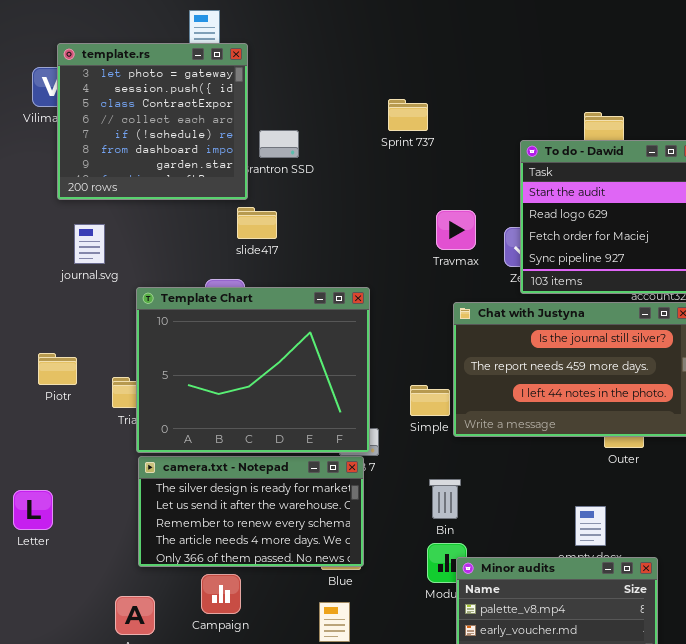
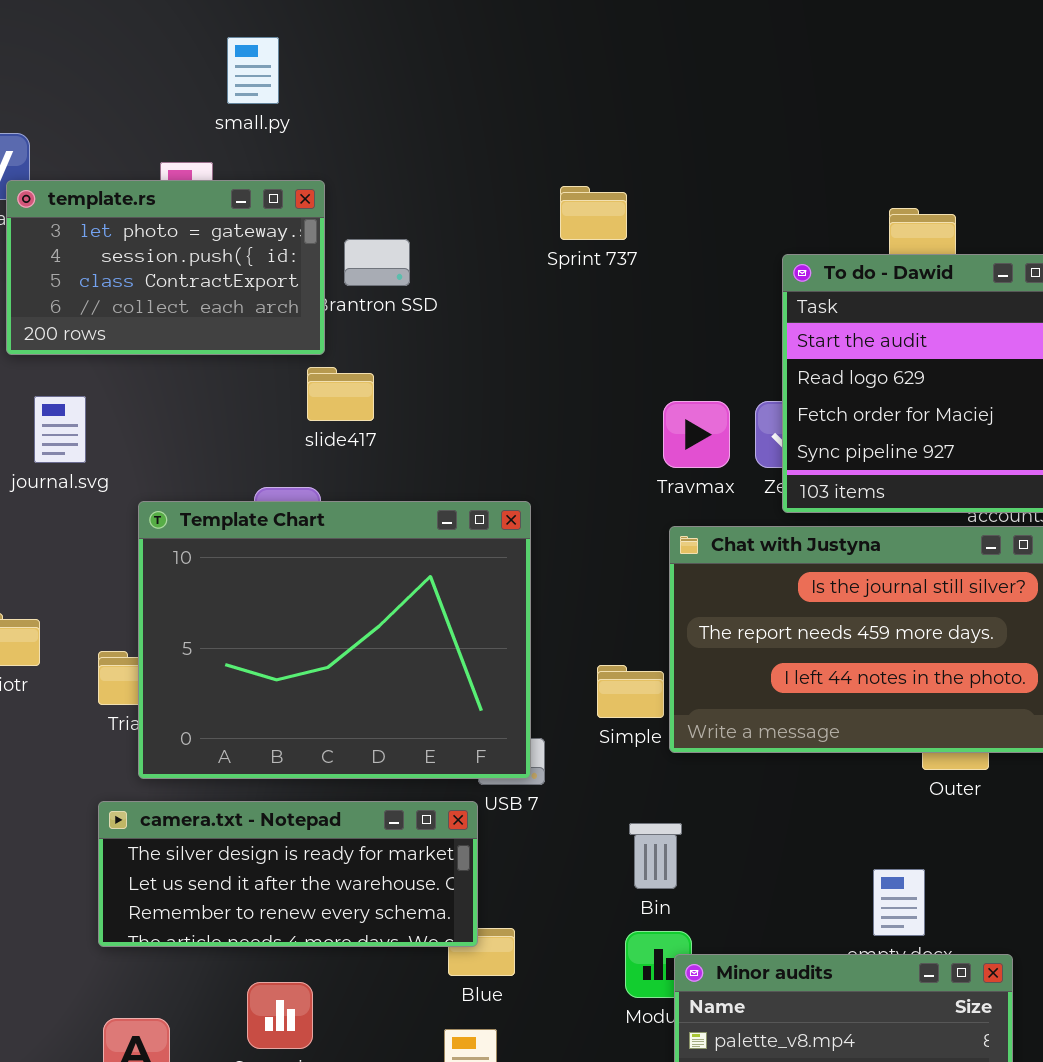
template.rs: [57,43,248,200] -> [6,180,325,355], resized
Travmax: [436,210,476,250] -> [663,401,730,468], moved
camera.txt - Notepad: [138,456,364,567] -> [98,801,478,947], moved, resized

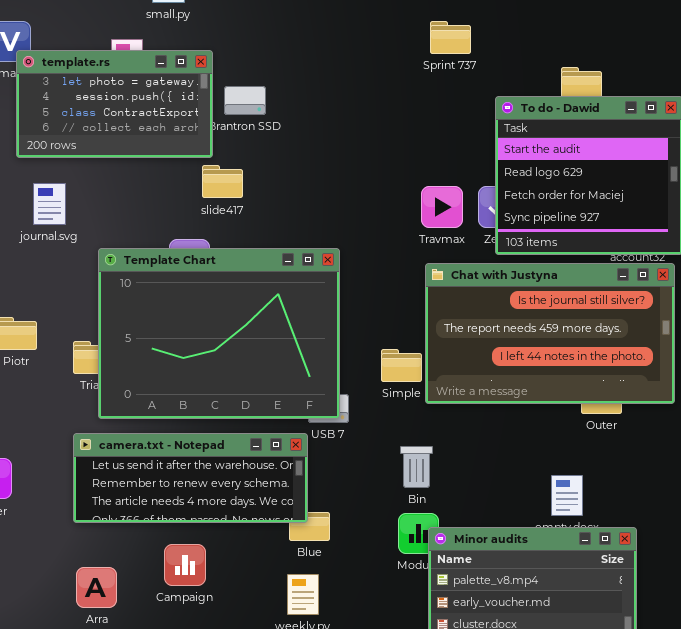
Sprint 737: [560,186,627,240] -> [430,21,471,54], moved
camera.txt - Notepad: [98,801,478,947] -> [73,433,308,523], scrolled down 1 row

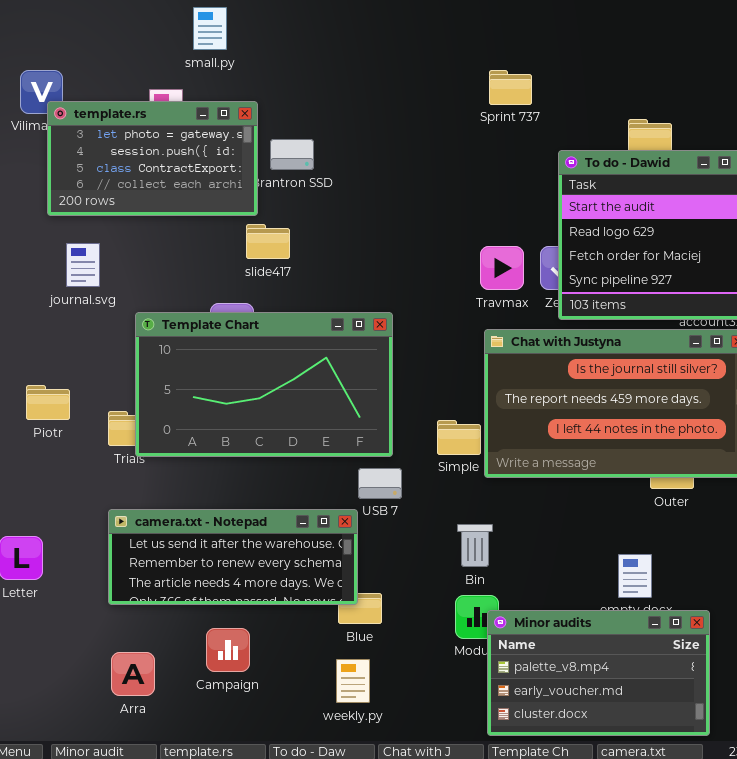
Template Chart: [98,248,340,419] -> [135,312,393,457], resized

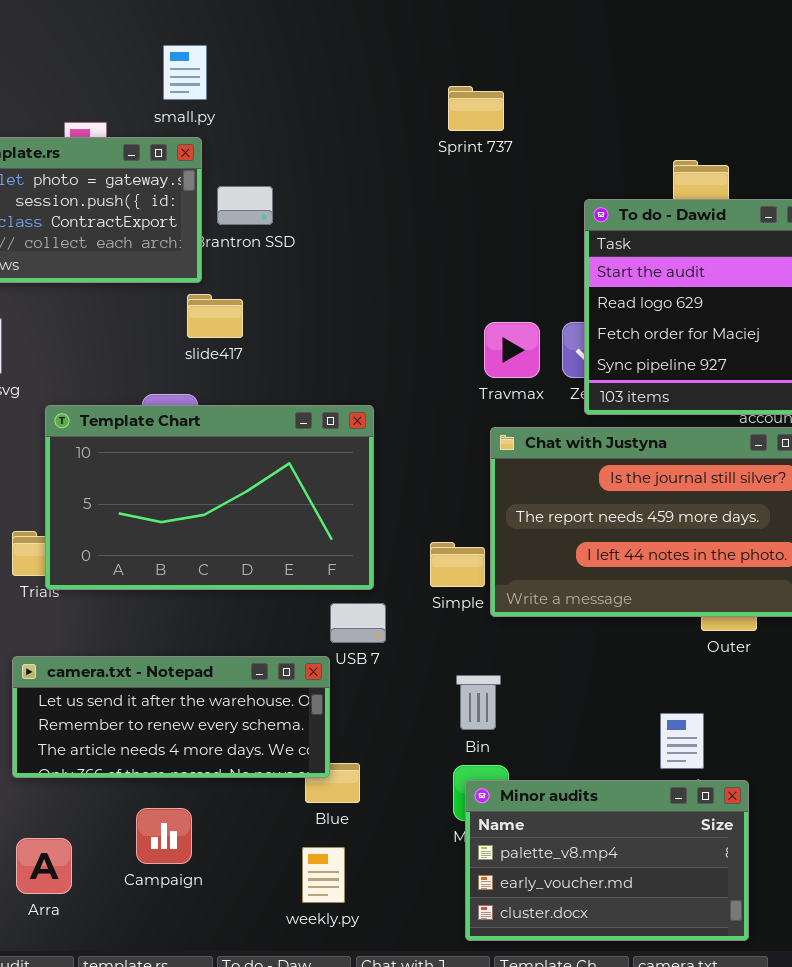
small.py: [193,7,227,50] -> [163,45,207,100], moved
Sprint 737: [489,70,532,105] -> [448,86,504,131], moved
Minor audits: [487,610,710,736] -> [465,780,749,941], moved

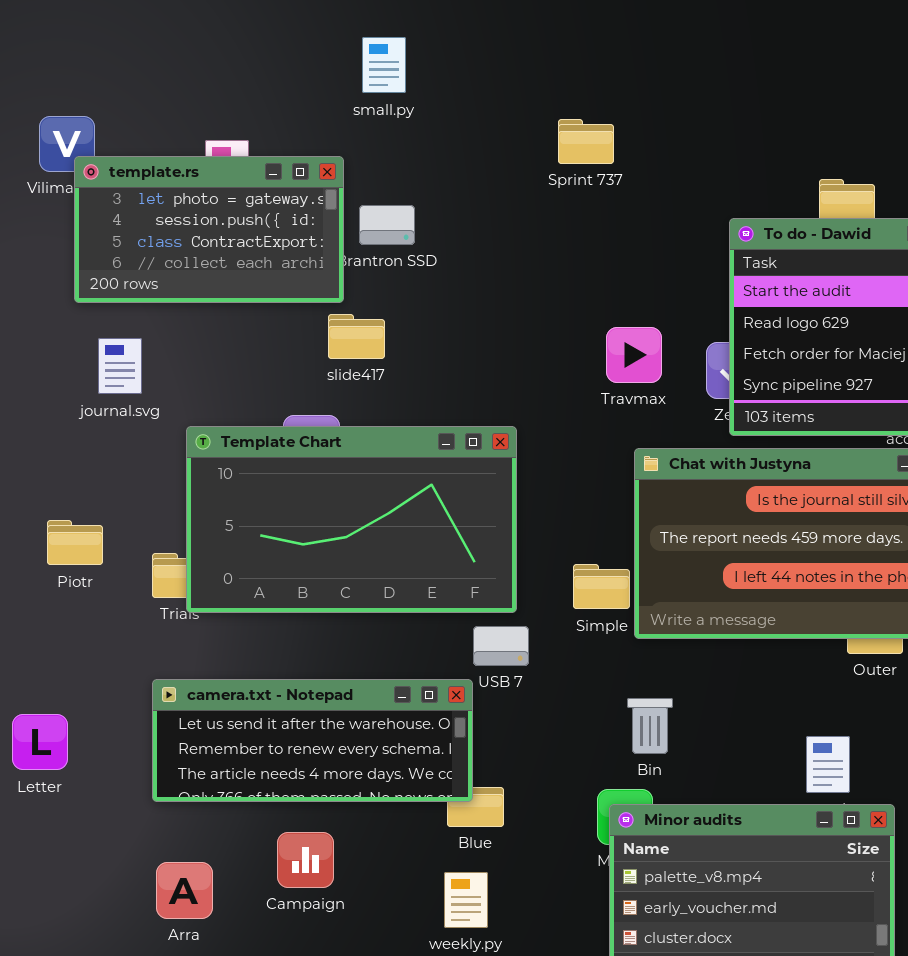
small.py: [163,45,207,100] -> [362,37,406,93], moved
Sprint 737: [448,86,504,131] -> [558,119,614,164], moved
Travmax: [484,322,540,378] -> [606,327,662,383], moved
Bin: [456,675,501,730] -> [627,698,673,754], moved

